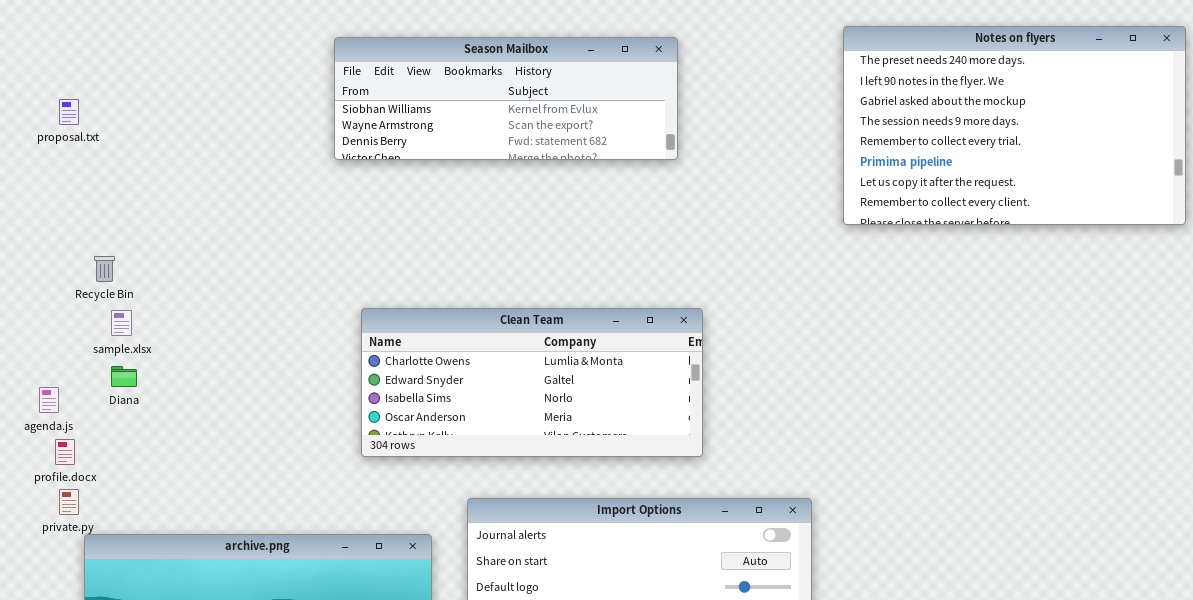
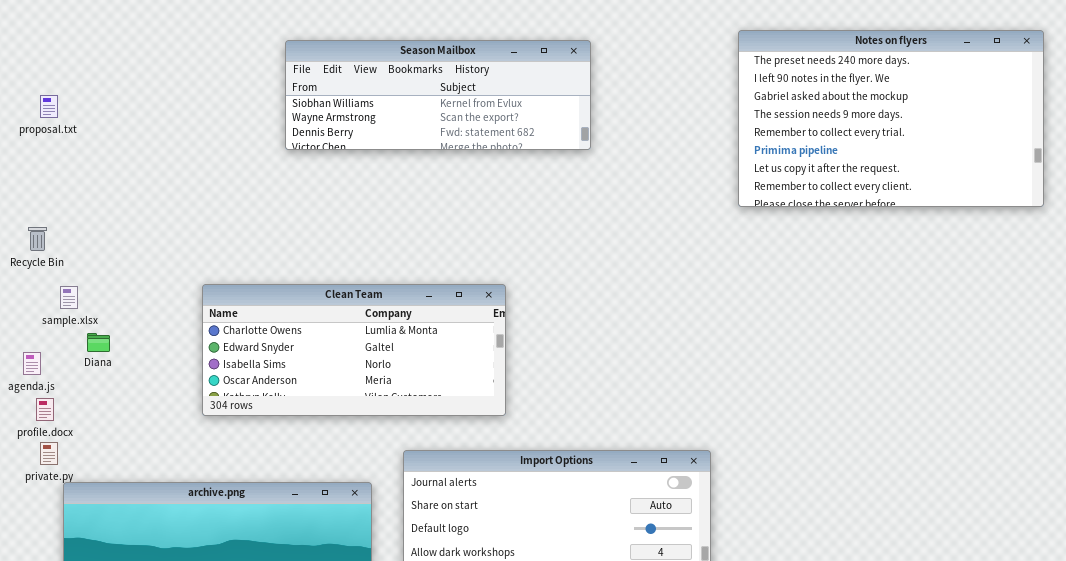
Recycle Bin: [94,256,115,282] -> [28,227,47,251], moved
Clean Team: [361,308,703,457] -> [202,284,506,416], moved
sample.xlsx: [111,310,132,336] -> [60,286,78,309], moved

